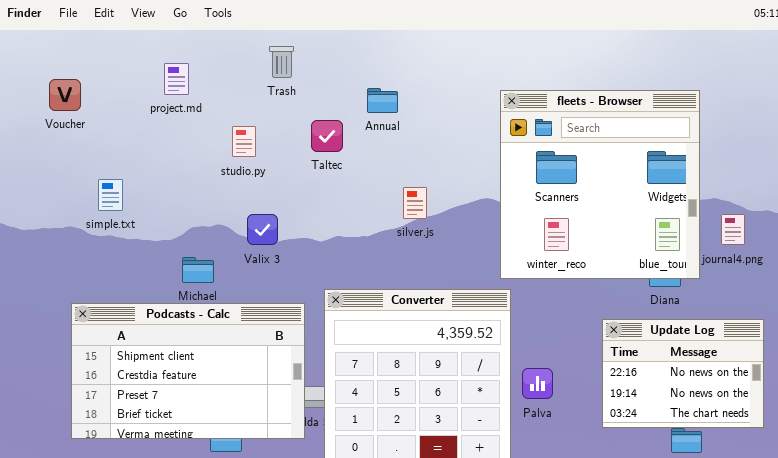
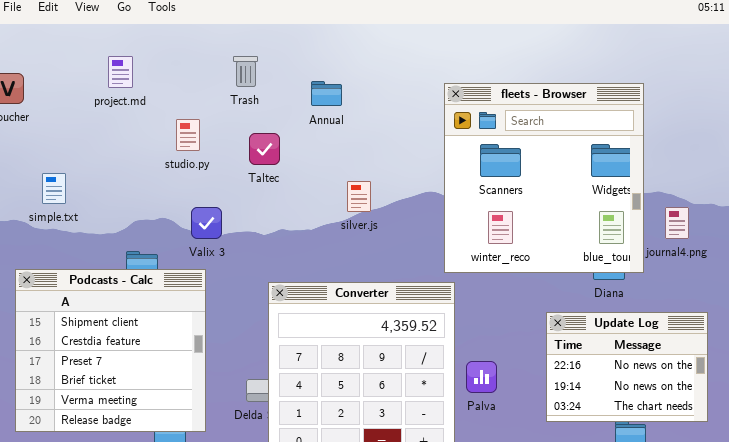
Trash: [269,46,294,78] -> [233,56,258,87], moved
Taltec: [311,120,343,152] -> [249,133,280,165], moved
Podcasts - Calc: [71,303,305,439] -> [15,269,206,432], resized

